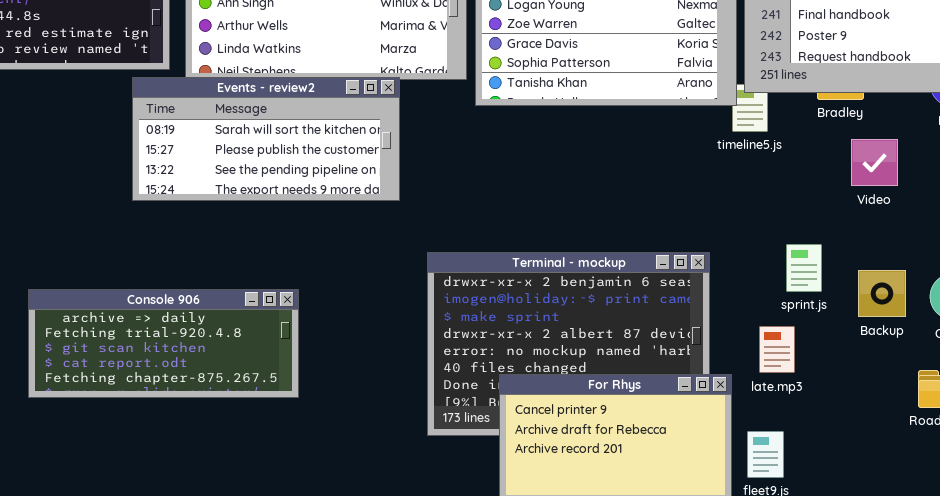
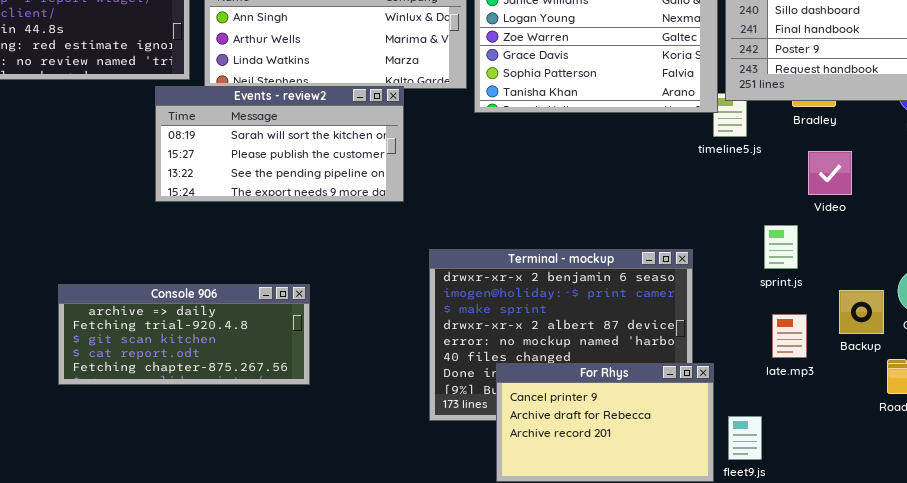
Video: [851,139,898,186] -> [808,151,852,195], moved
sprint.js: [786,244,822,292] -> [764,225,798,269], moved
Backup: [858,270,906,317] -> [839,290,884,334], moved
late.mp3: [759,326,795,373] -> [772,314,807,358], moved

